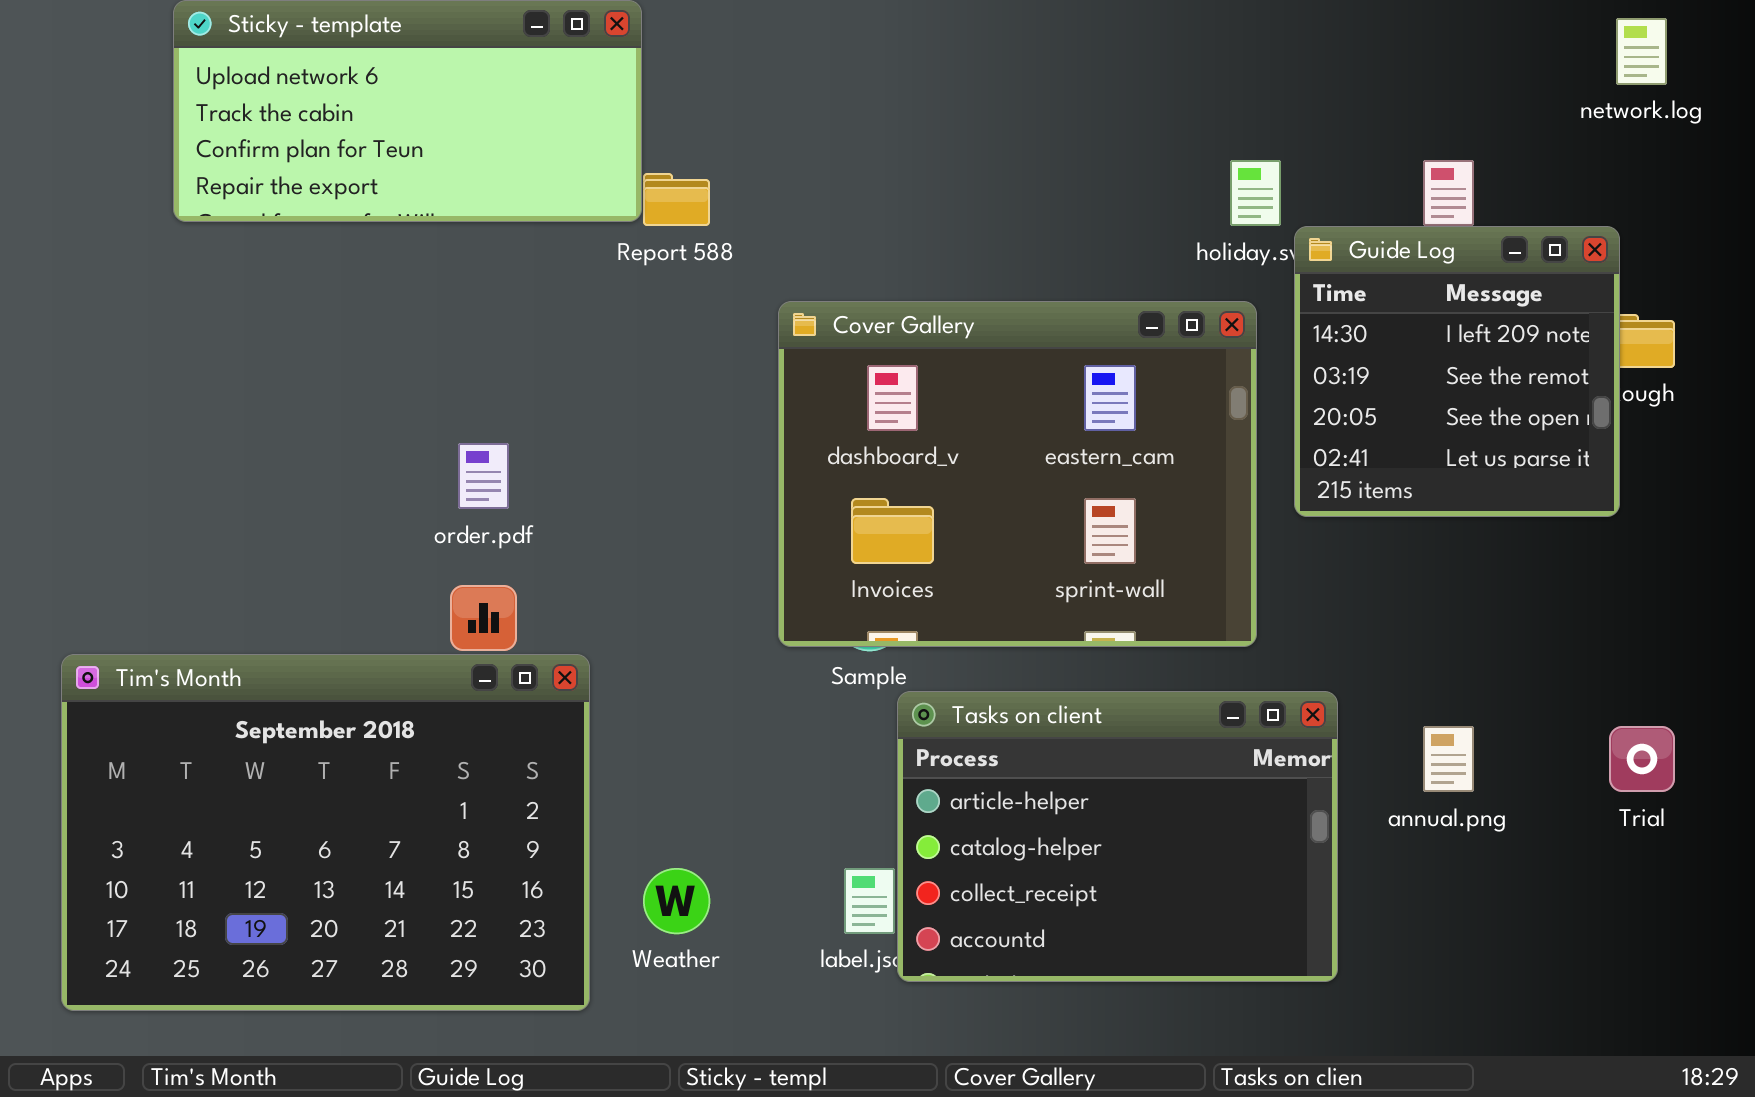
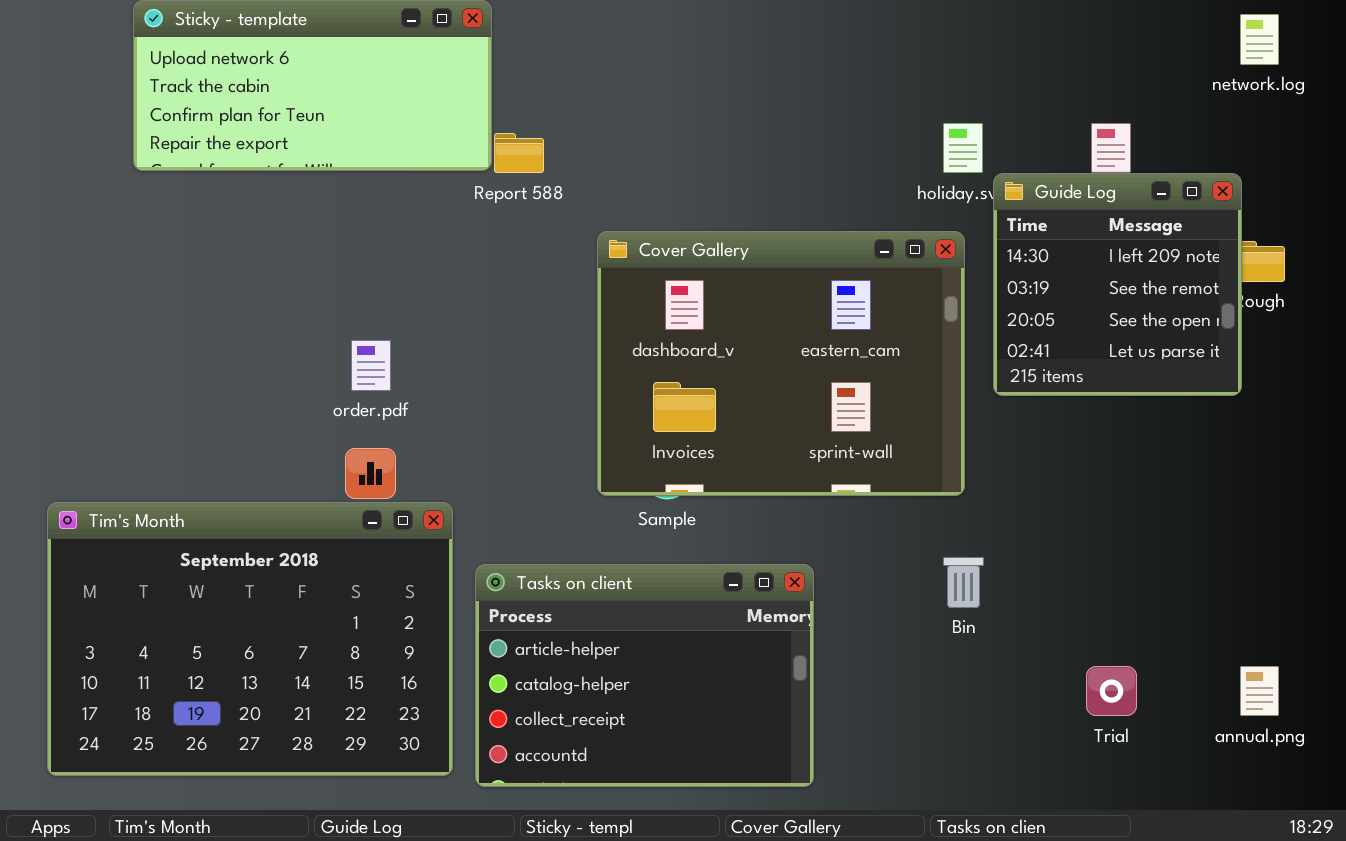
Tasks on client: [897,691,1338,982] -> [475,564,814,787], moved
annual.png: [1423,726,1474,792] -> [1240,666,1279,716], moved
Trial: [1609,726,1675,792] -> [1086,666,1137,716], moved

